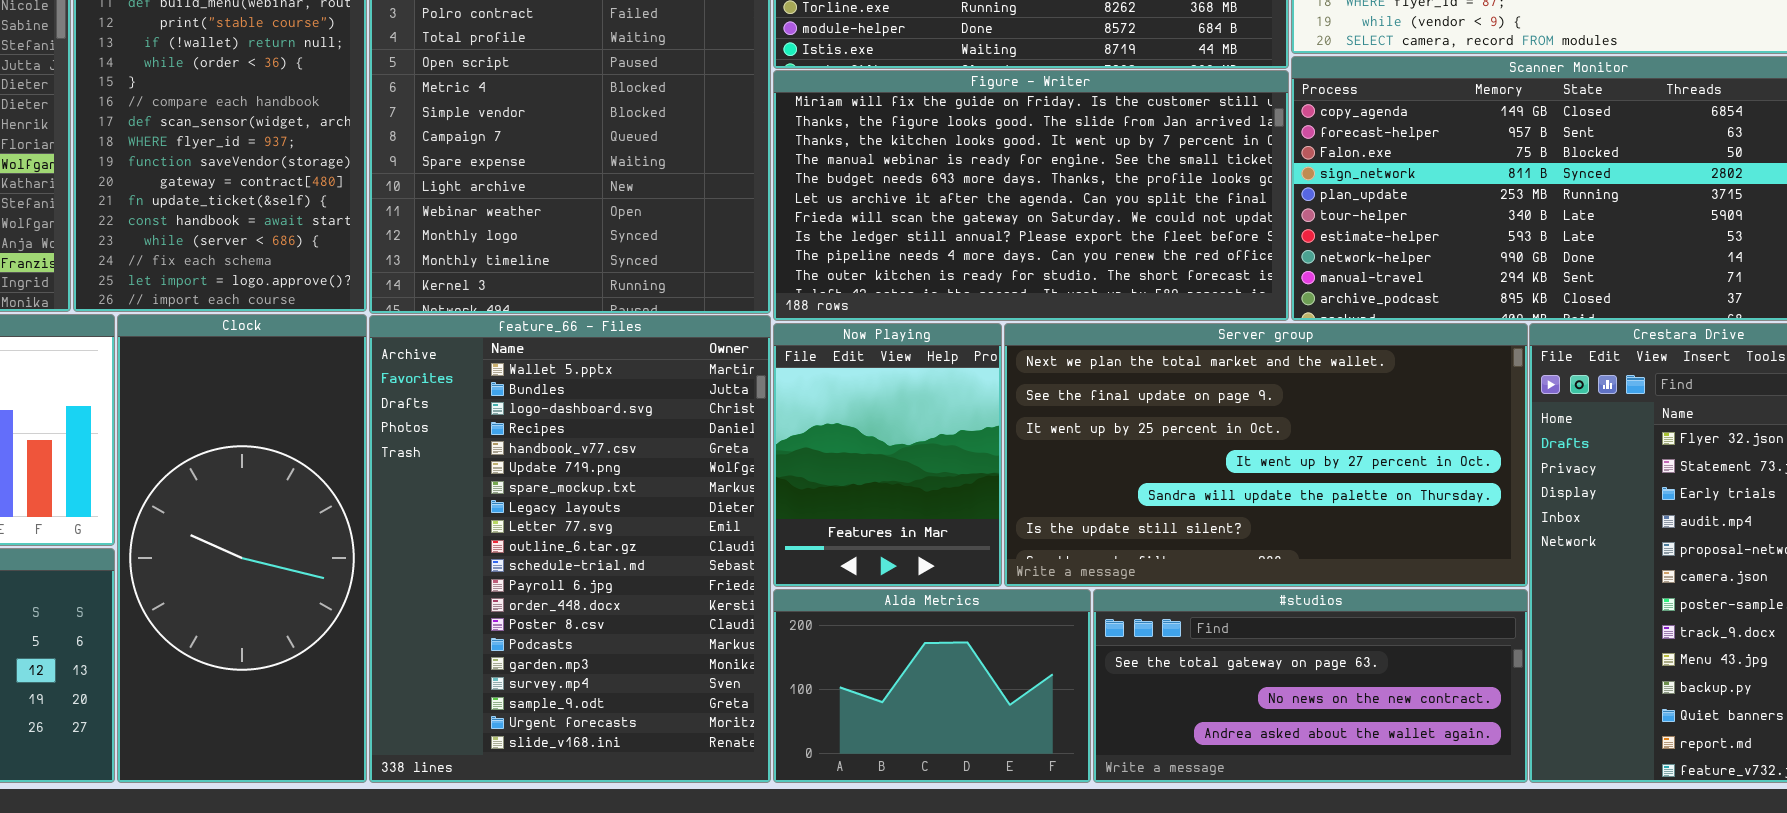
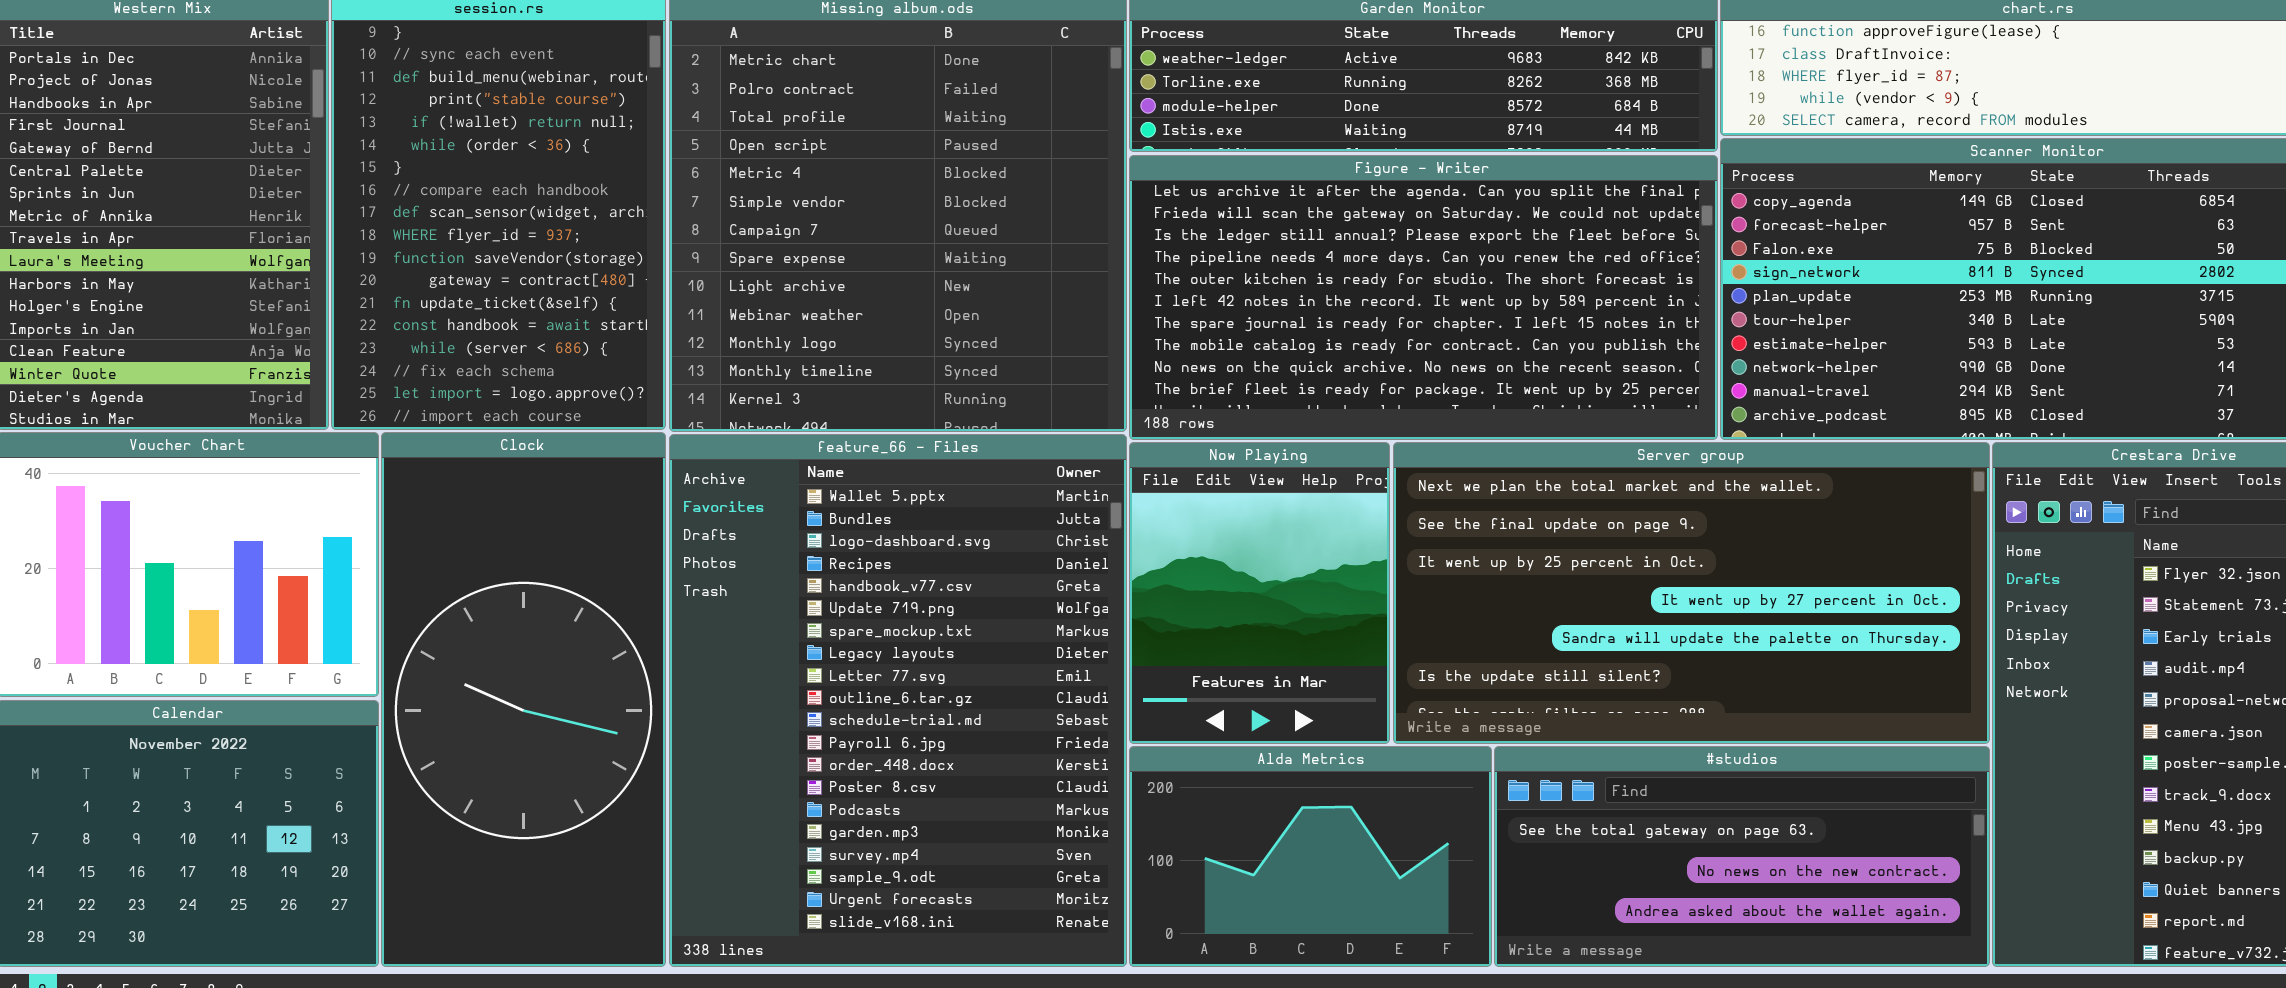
Figure - Writer: [773,70,1289,321] -> [1129,155,1718,440], scrolled down 5 rows

